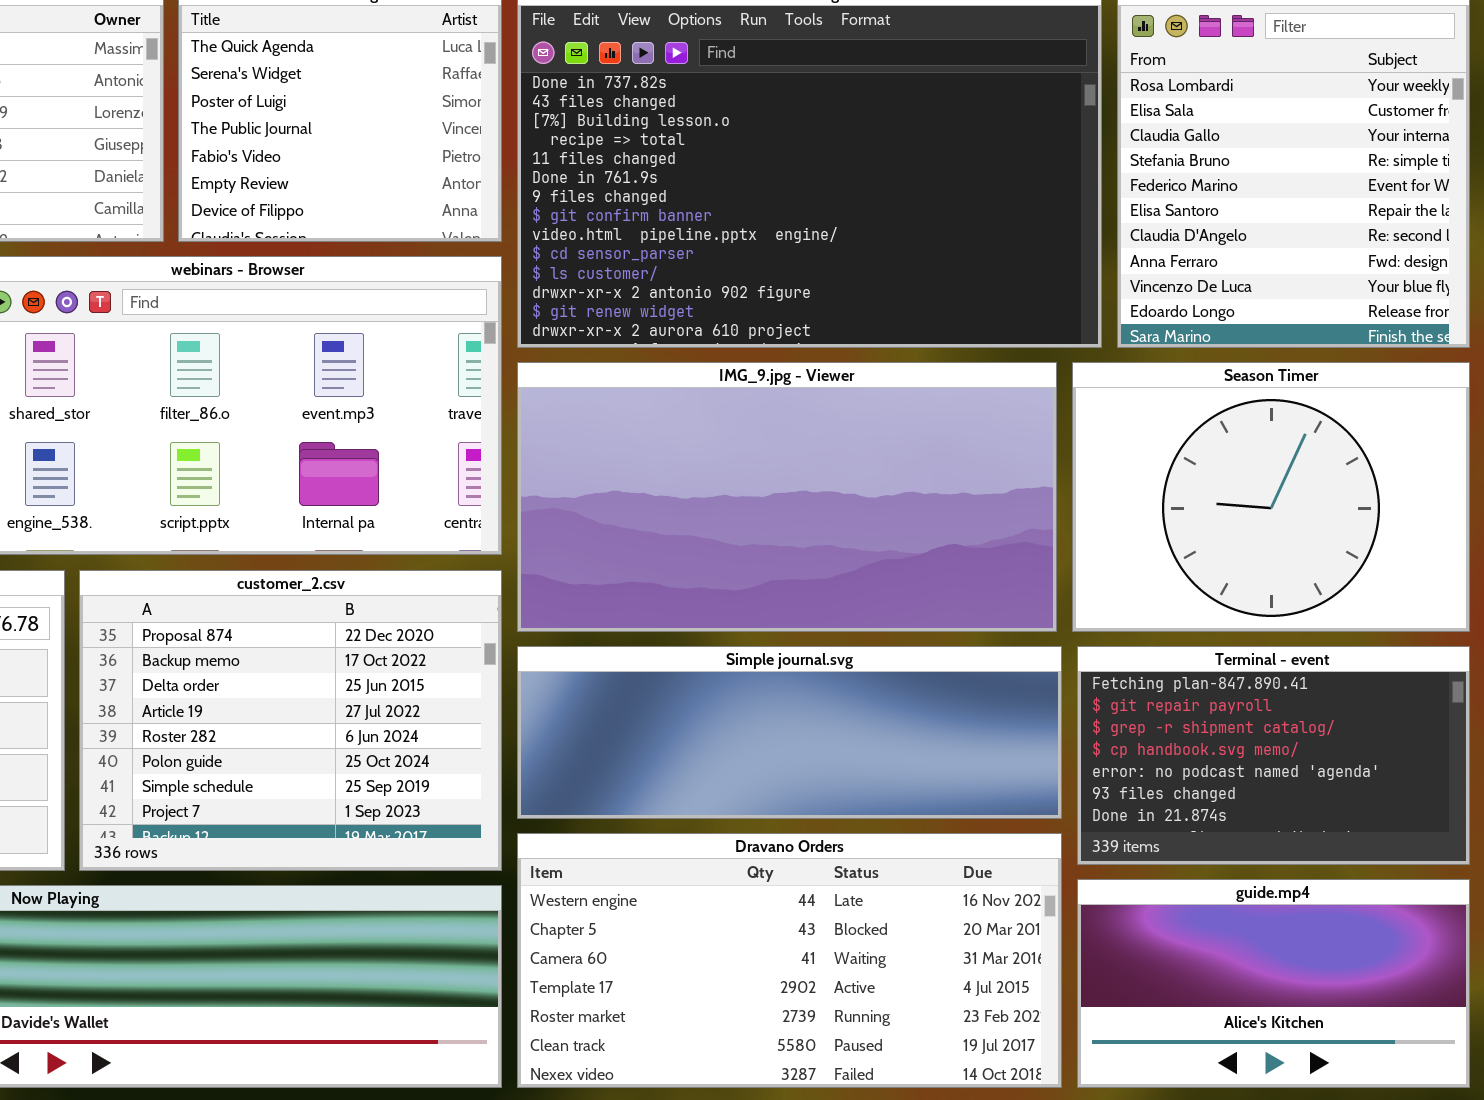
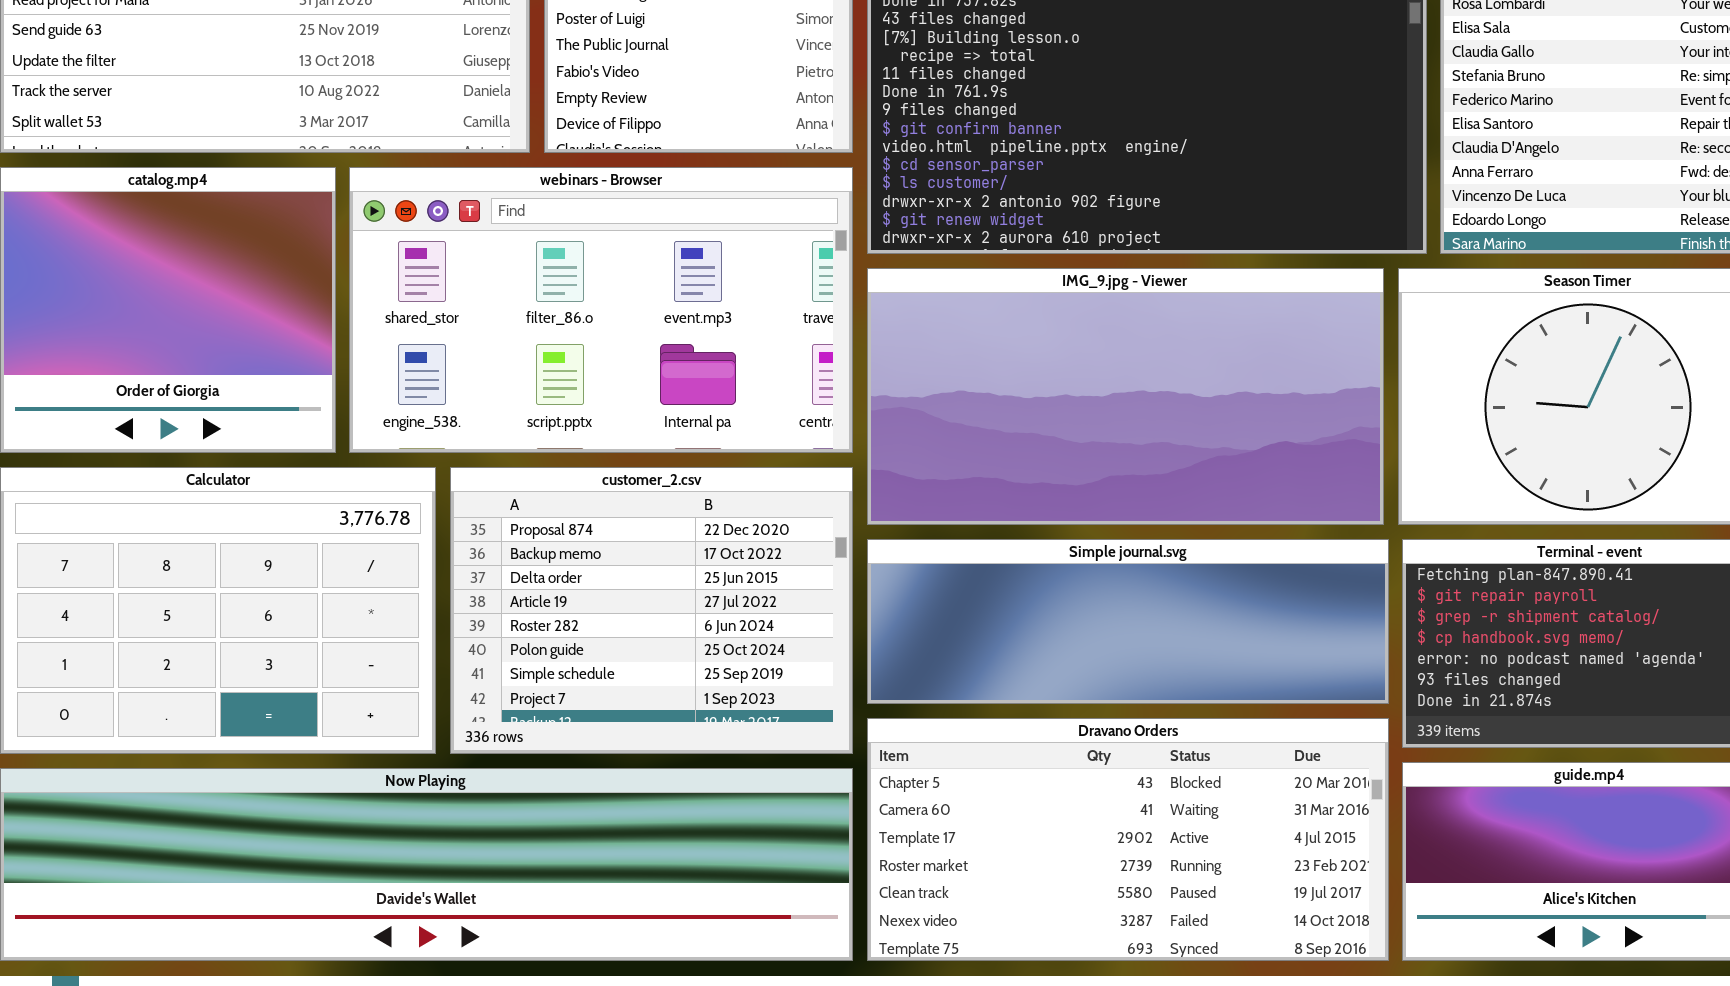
Dravano Orders: [517,833,1062,1088] -> [867,718,1389,961], scrolled down 1 row

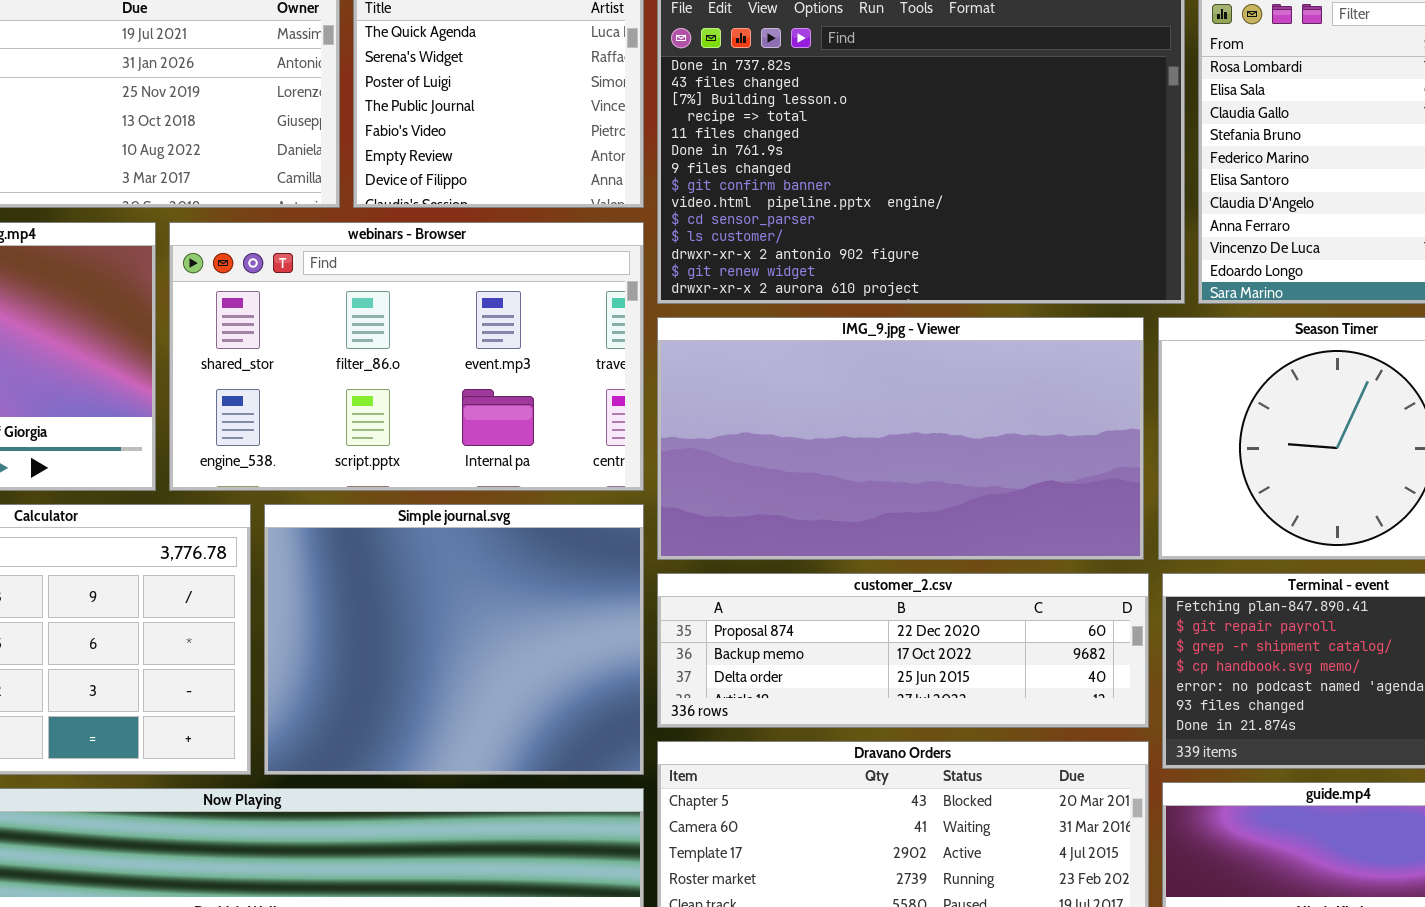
customer_2.csv: [450,467,853,754] -> [657,573,1149,728], moved, resized
Simple journal.svg: [867,539,1389,704] -> [264,504,644,775], moved, resized

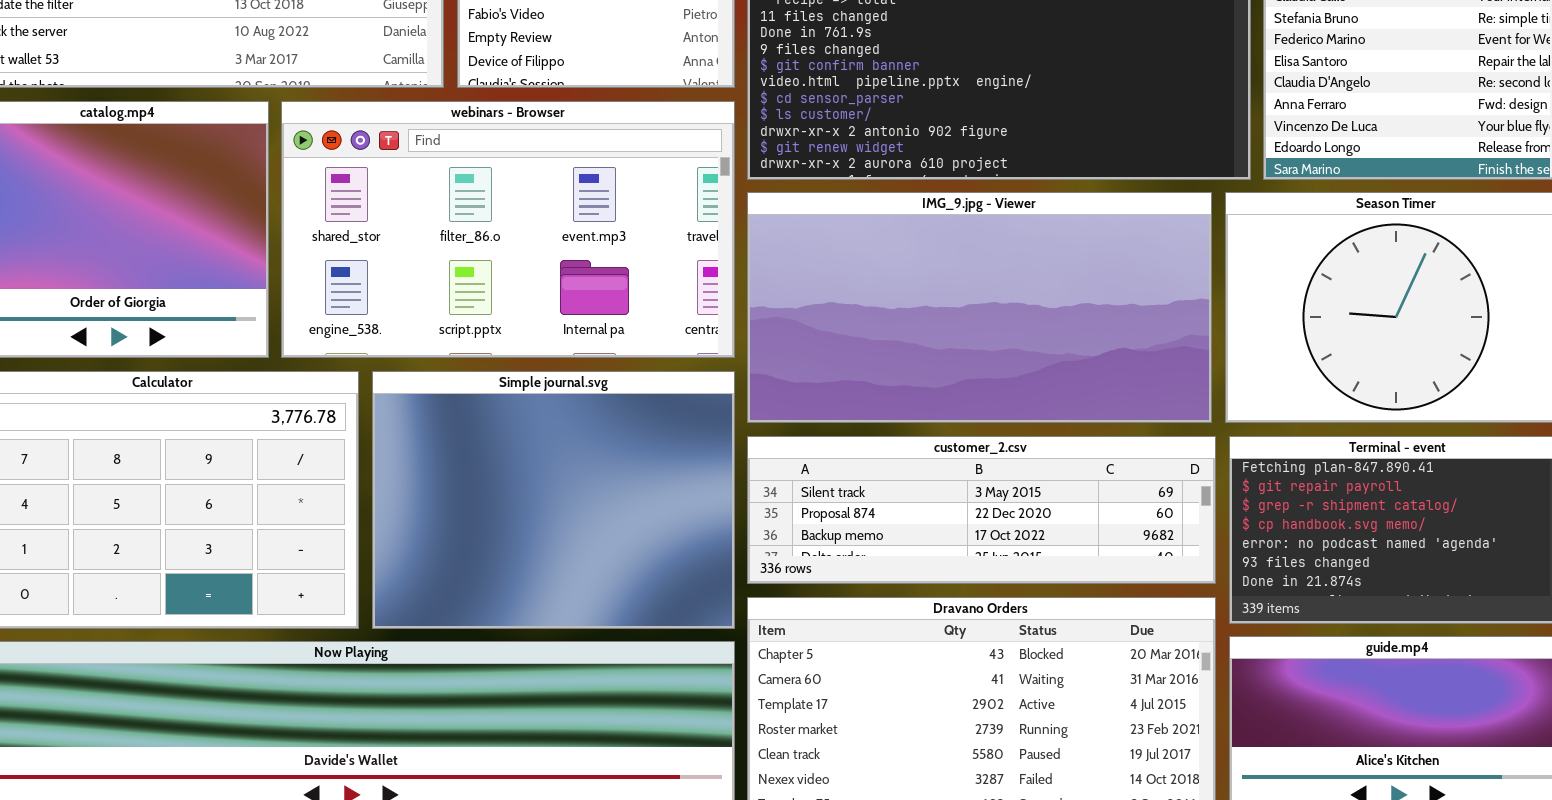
customer_2.csv: [657,573,1149,728] -> [747,436,1216,584], scrolled up 1 row

